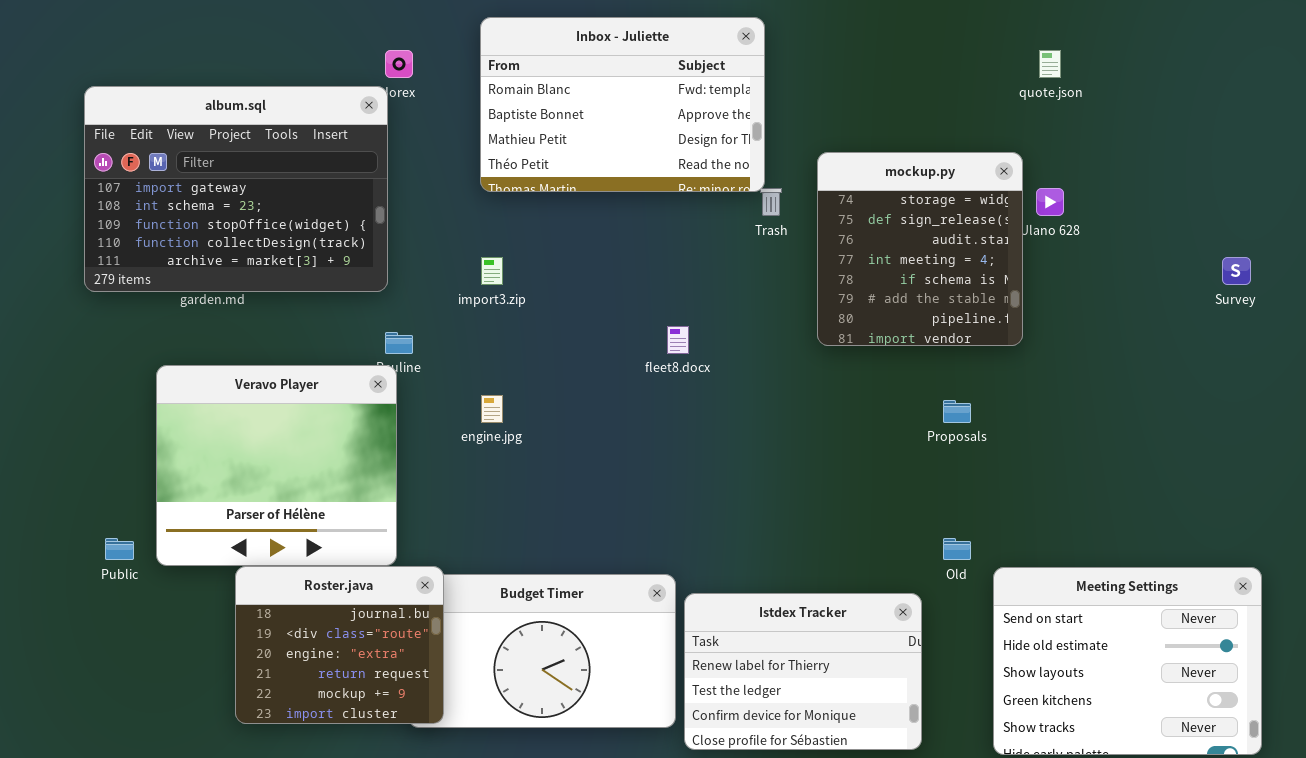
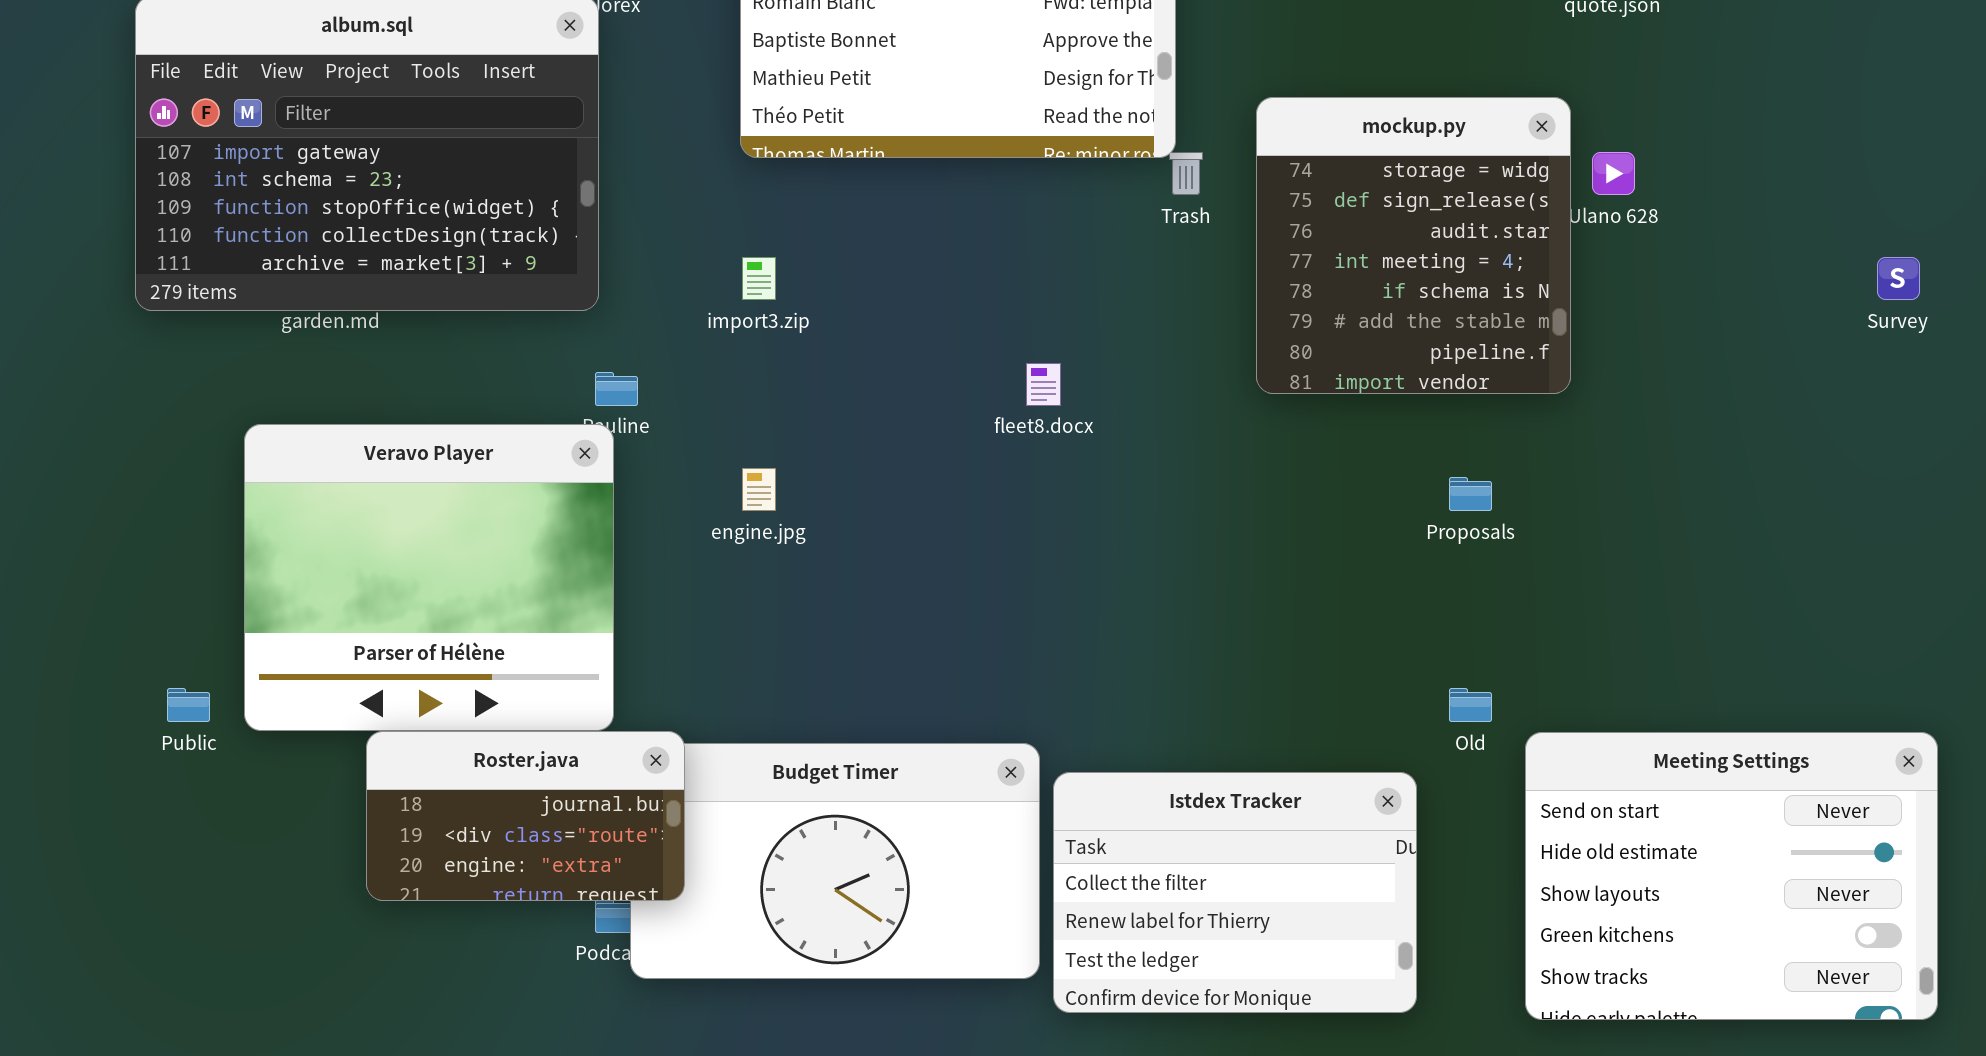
Roster.java: [235,566,444,724] -> [366,731,685,901], resized
Istdex Tracker: [684,593,922,750] -> [1053,772,1417,1013], scrolled up 1 row

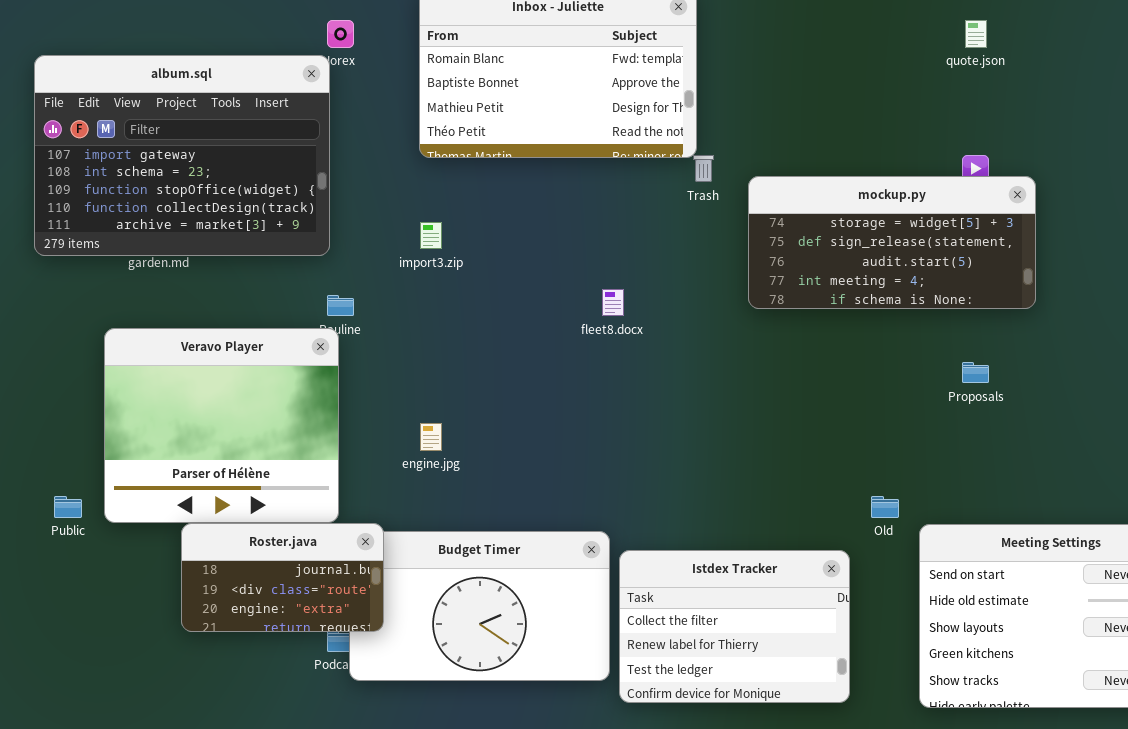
mockup.py: [1256,97,1571,394] -> [748,176,1036,309], resized
engine.jpg: [742,468,776,511] -> [420,423,442,451], moved
Proposals: [1449,477,1492,511] -> [962,362,989,383], moved

